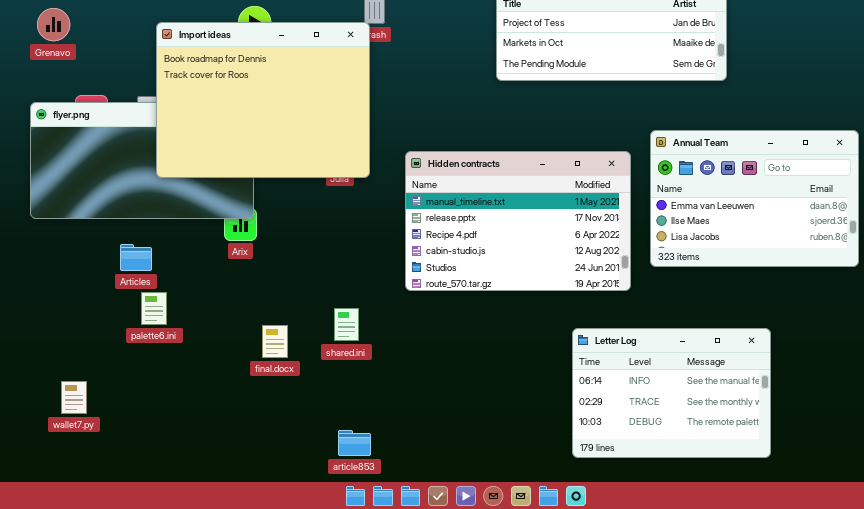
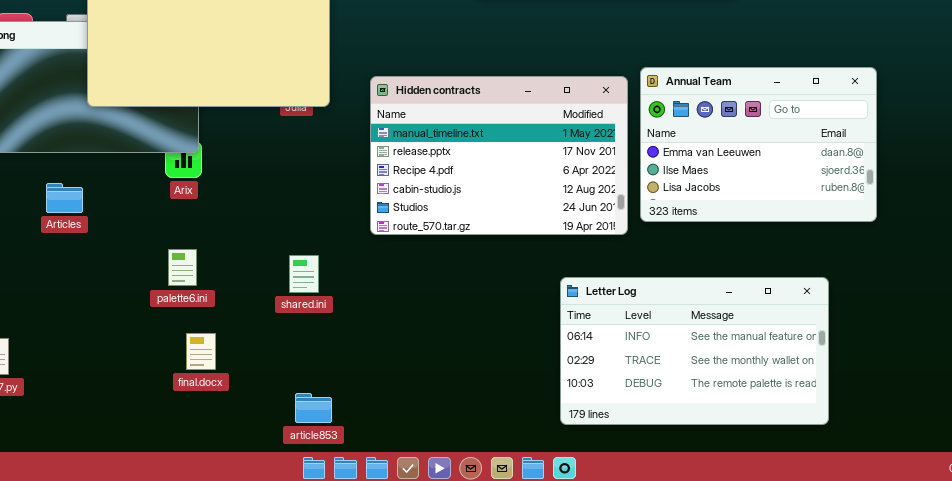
Annual Team: [650,130,859,267] -> [640,67,877,222], moved
palette6.ini: [141,292,167,325] -> [168,249,197,286], moved
final.docx: [262,325,288,358] -> [186,333,216,370], moved
Letter Log: [572,328,771,458] -> [560,277,829,425], resized

